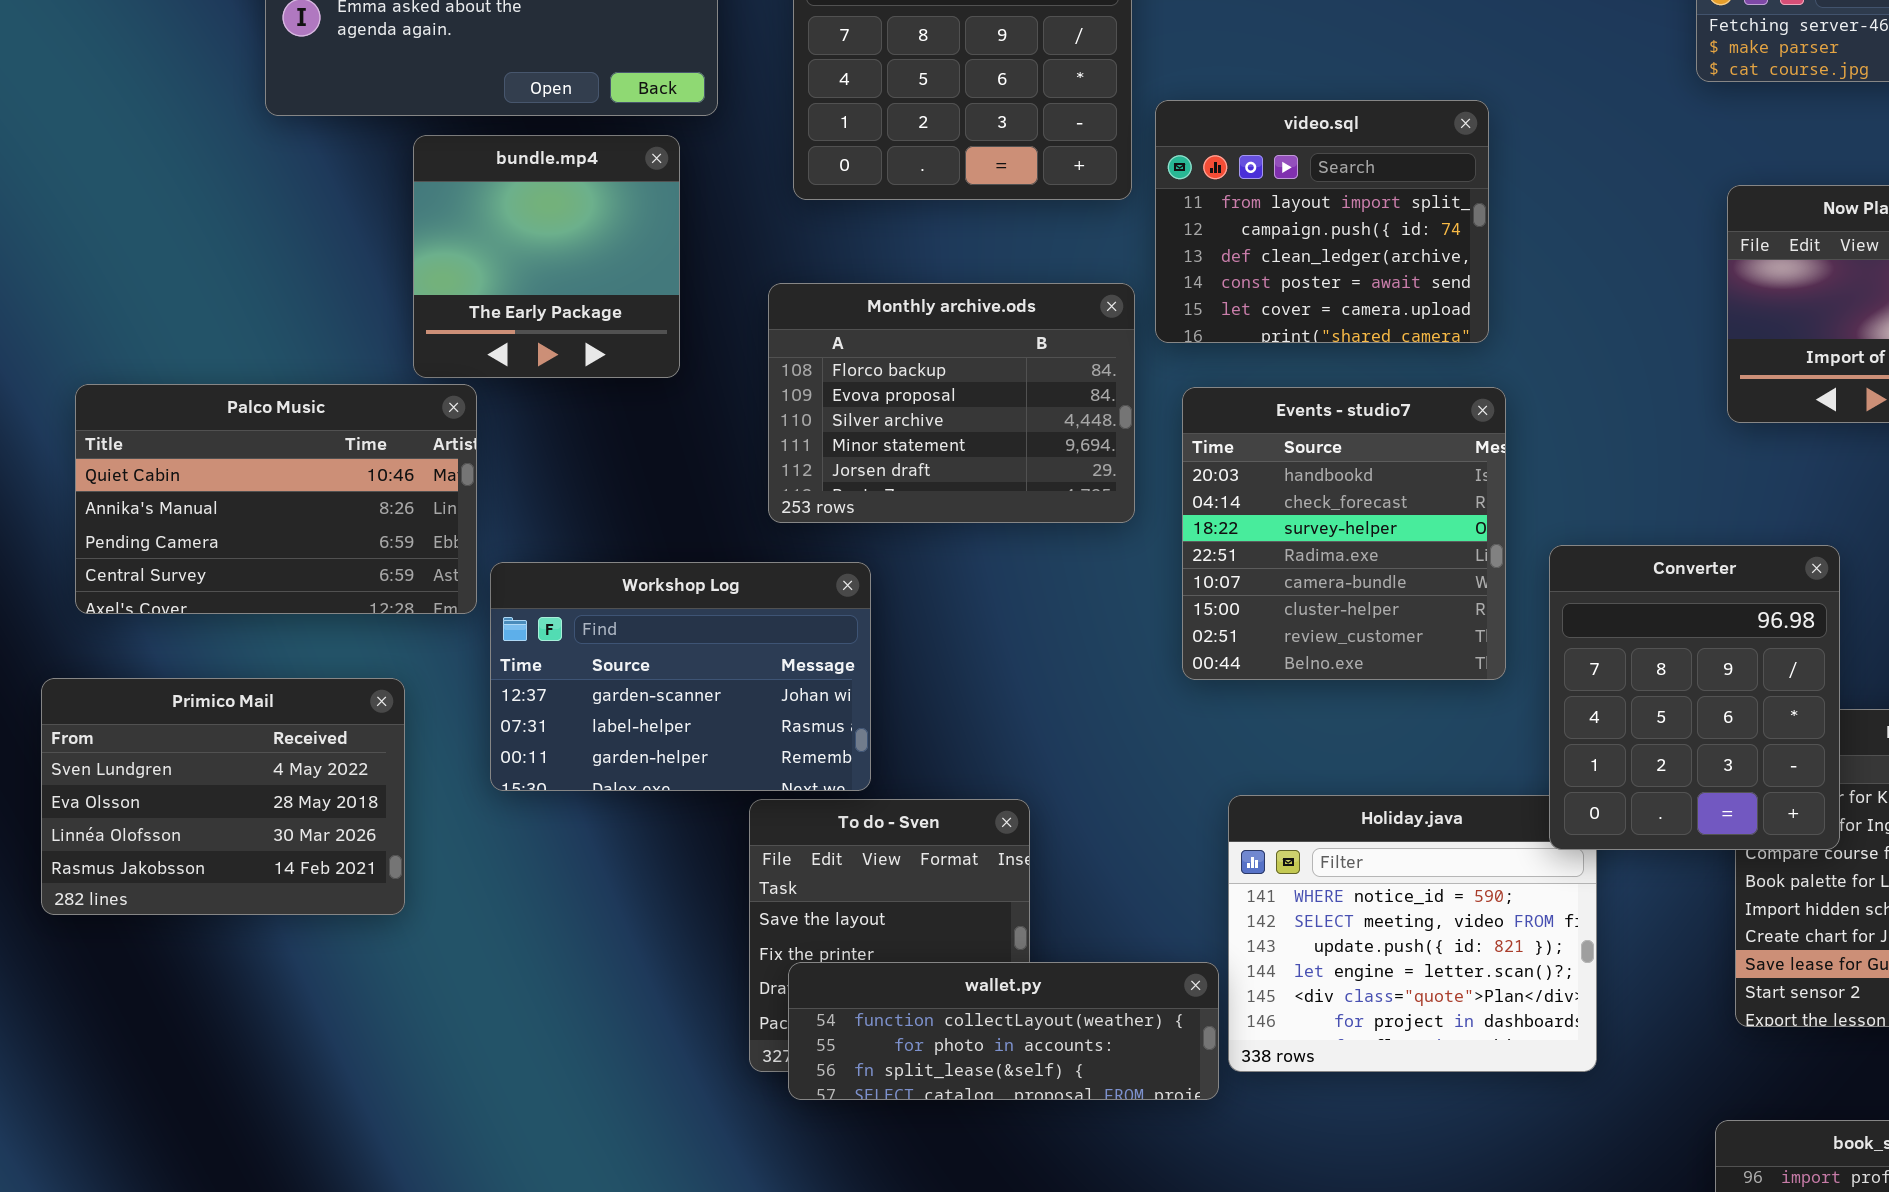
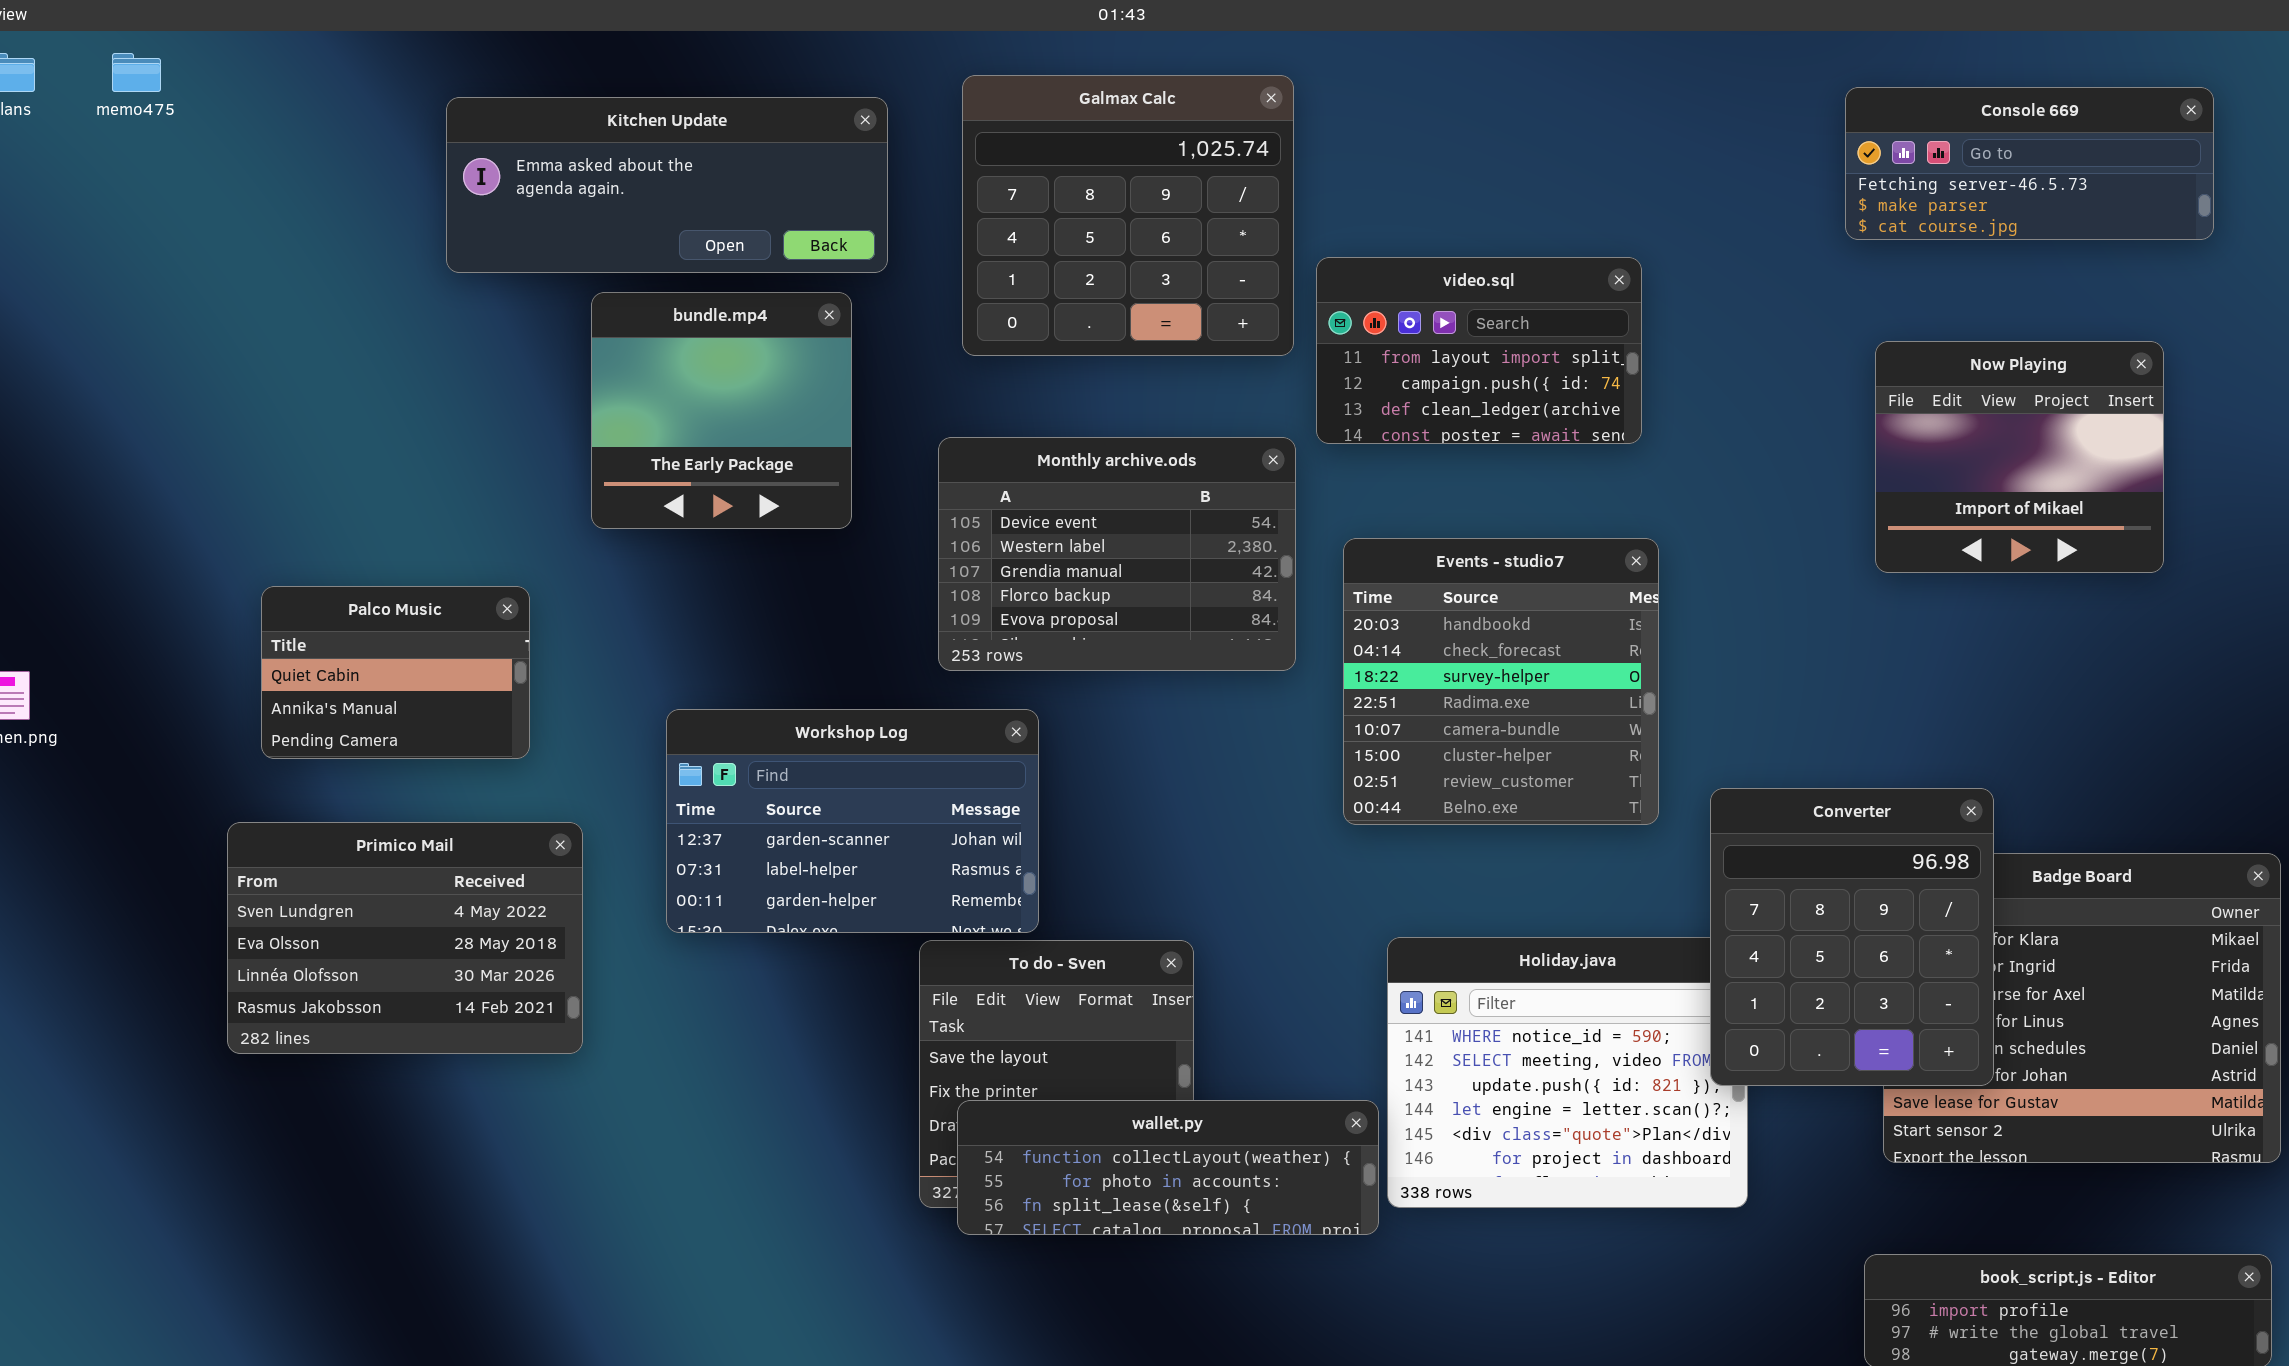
video.sql: [1155,100,1489,343] -> [1316,257,1642,444], resized
Monthly archive.ods: [768,283,1135,523] -> [938,437,1296,671], scrolled up 3 rows
Palco Music: [75,384,477,614] -> [261,586,530,759], resized
Converter: [1549,545,1840,850] -> [1710,788,1994,1086], moved

